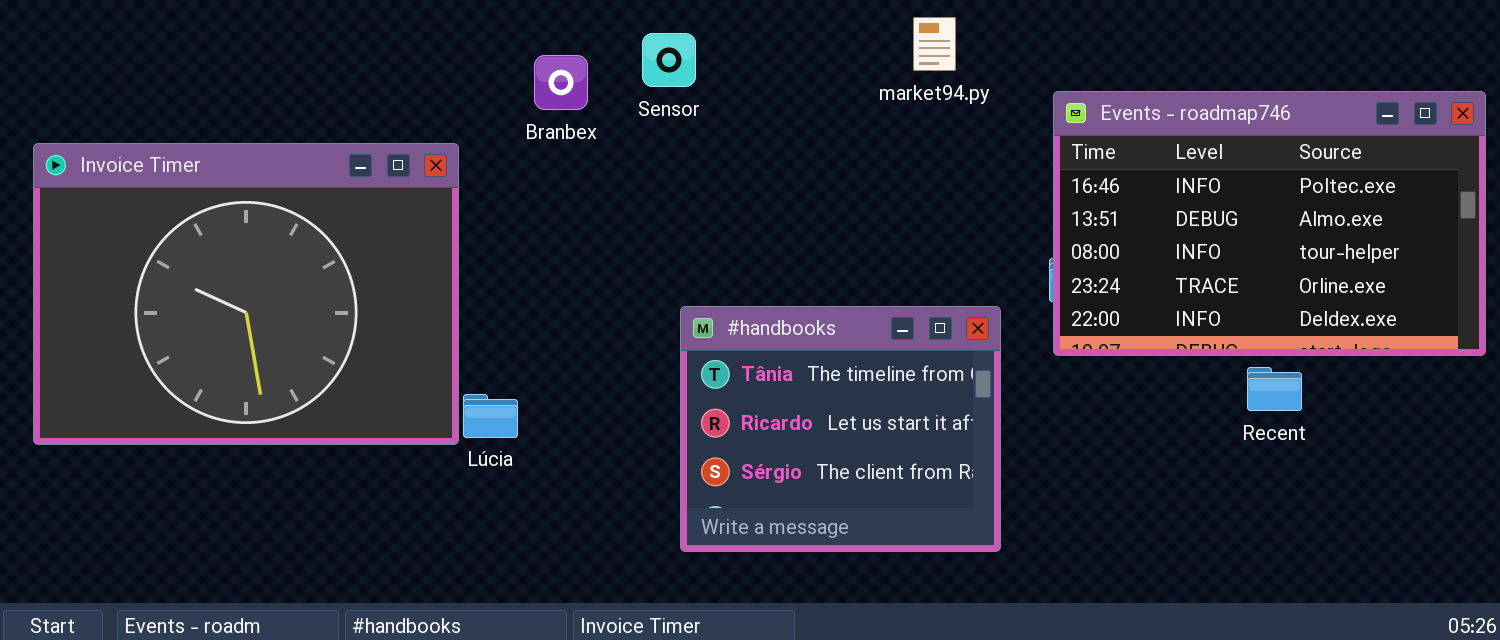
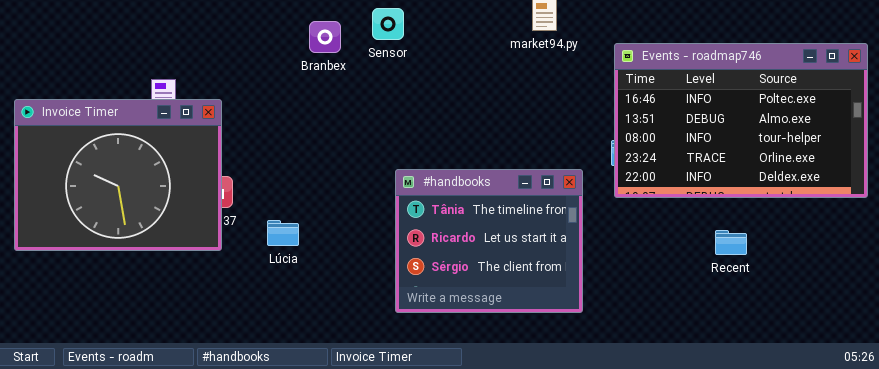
Invoice Timer: [33,143,459,445] -> [14,99,222,251], resized
Recent: [1247,367,1302,411] -> [715,230,747,255], moved

